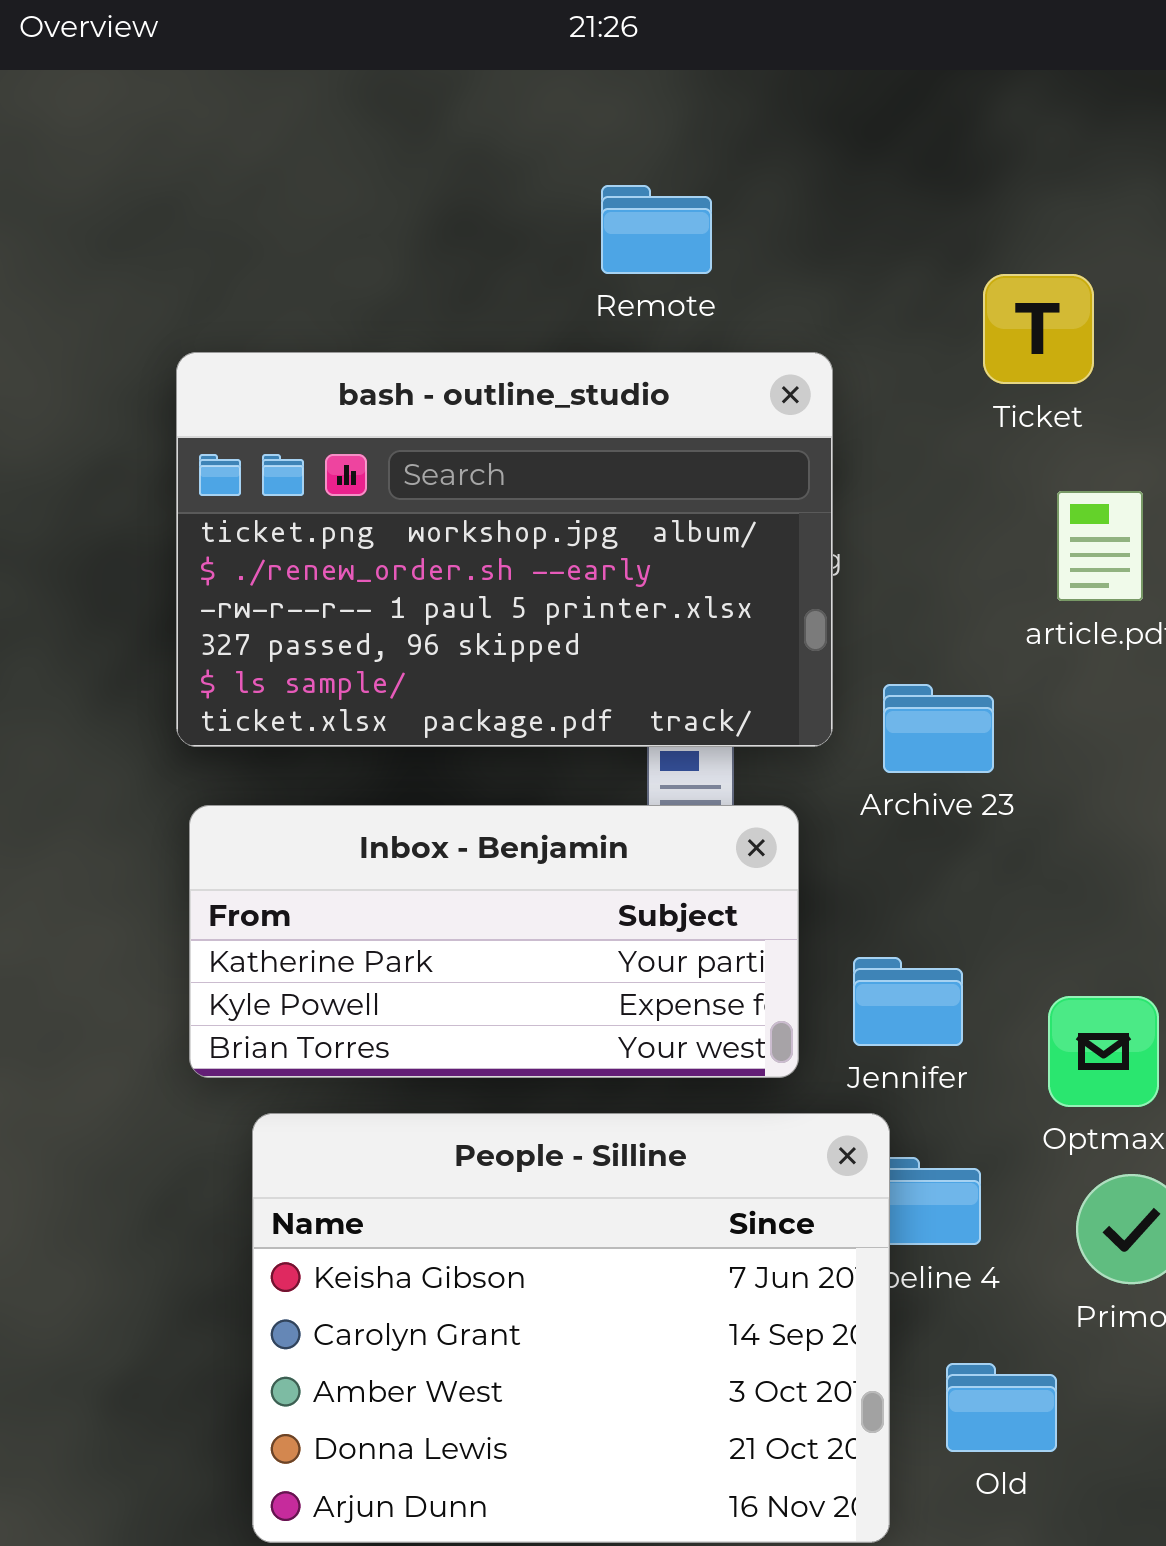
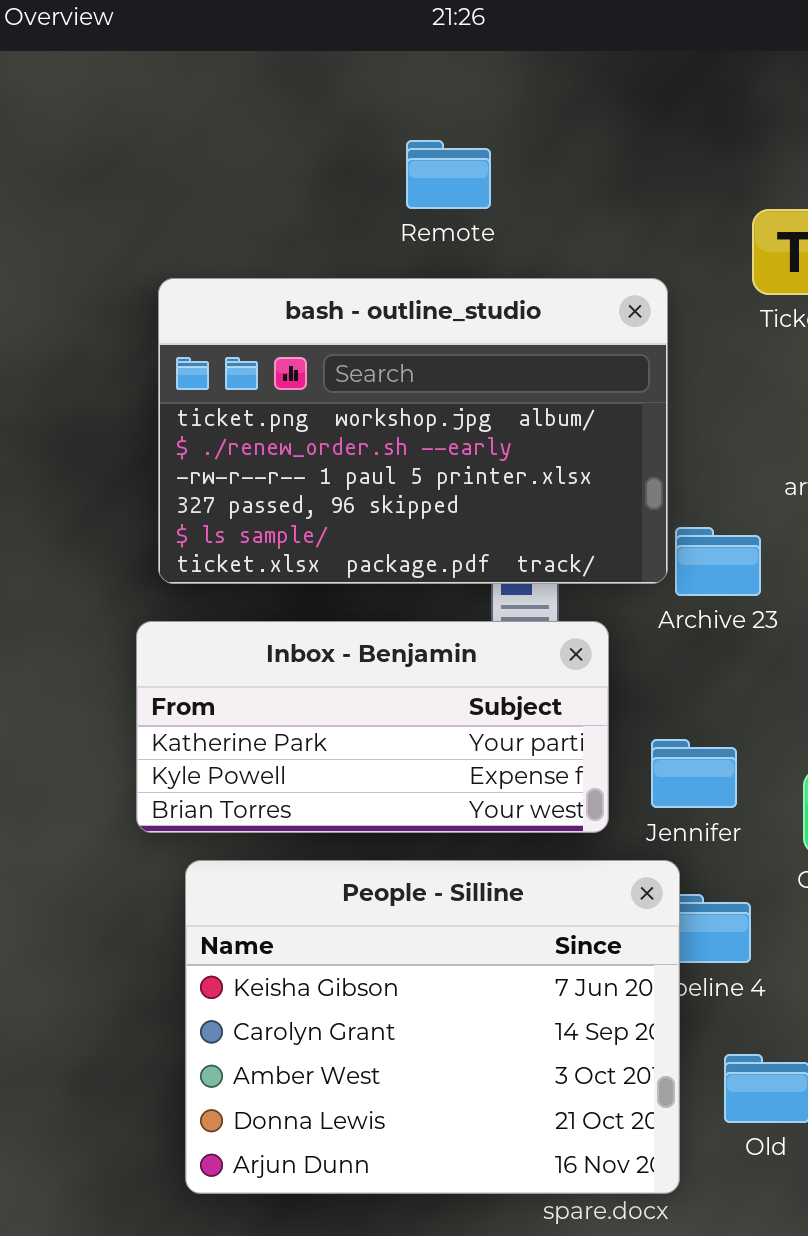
Remote: [601,185,712,274] -> [406,140,491,209], moved
bash - outline_studio: [176,352,833,747] -> [158,278,668,584], moved

